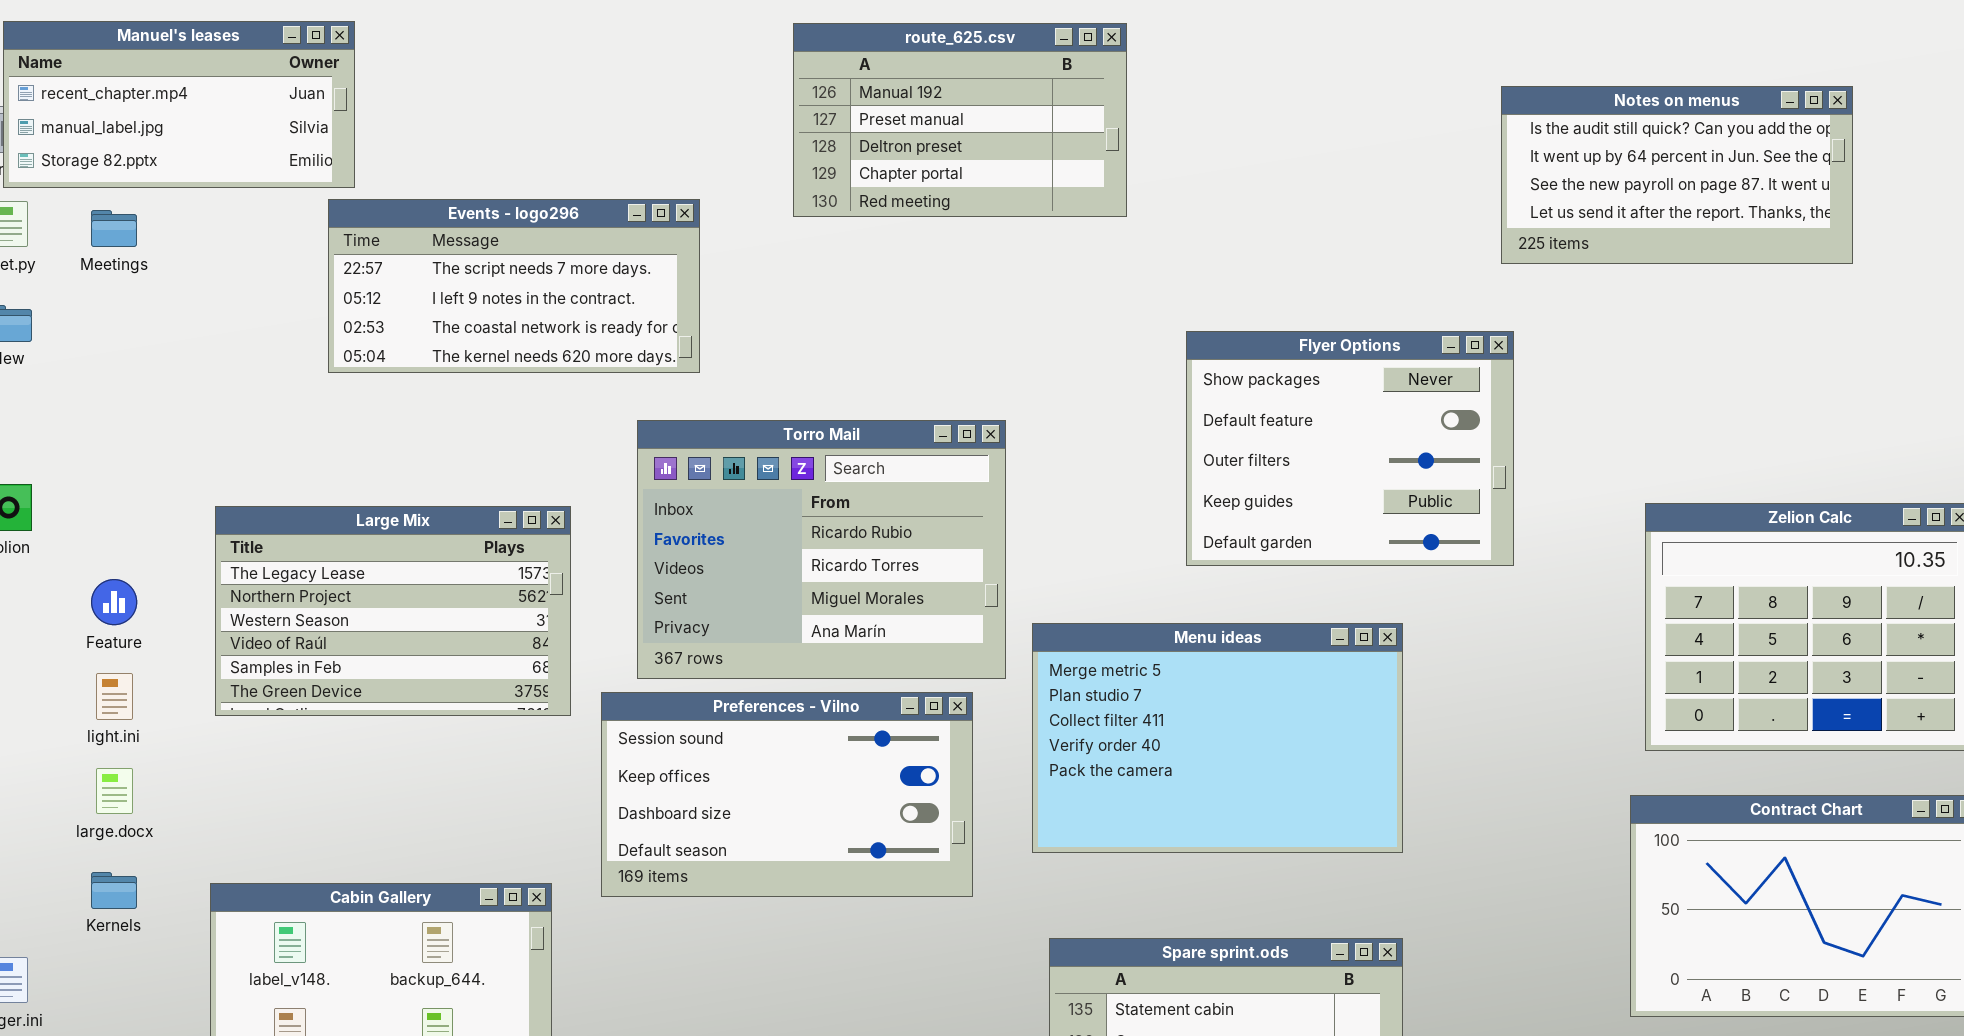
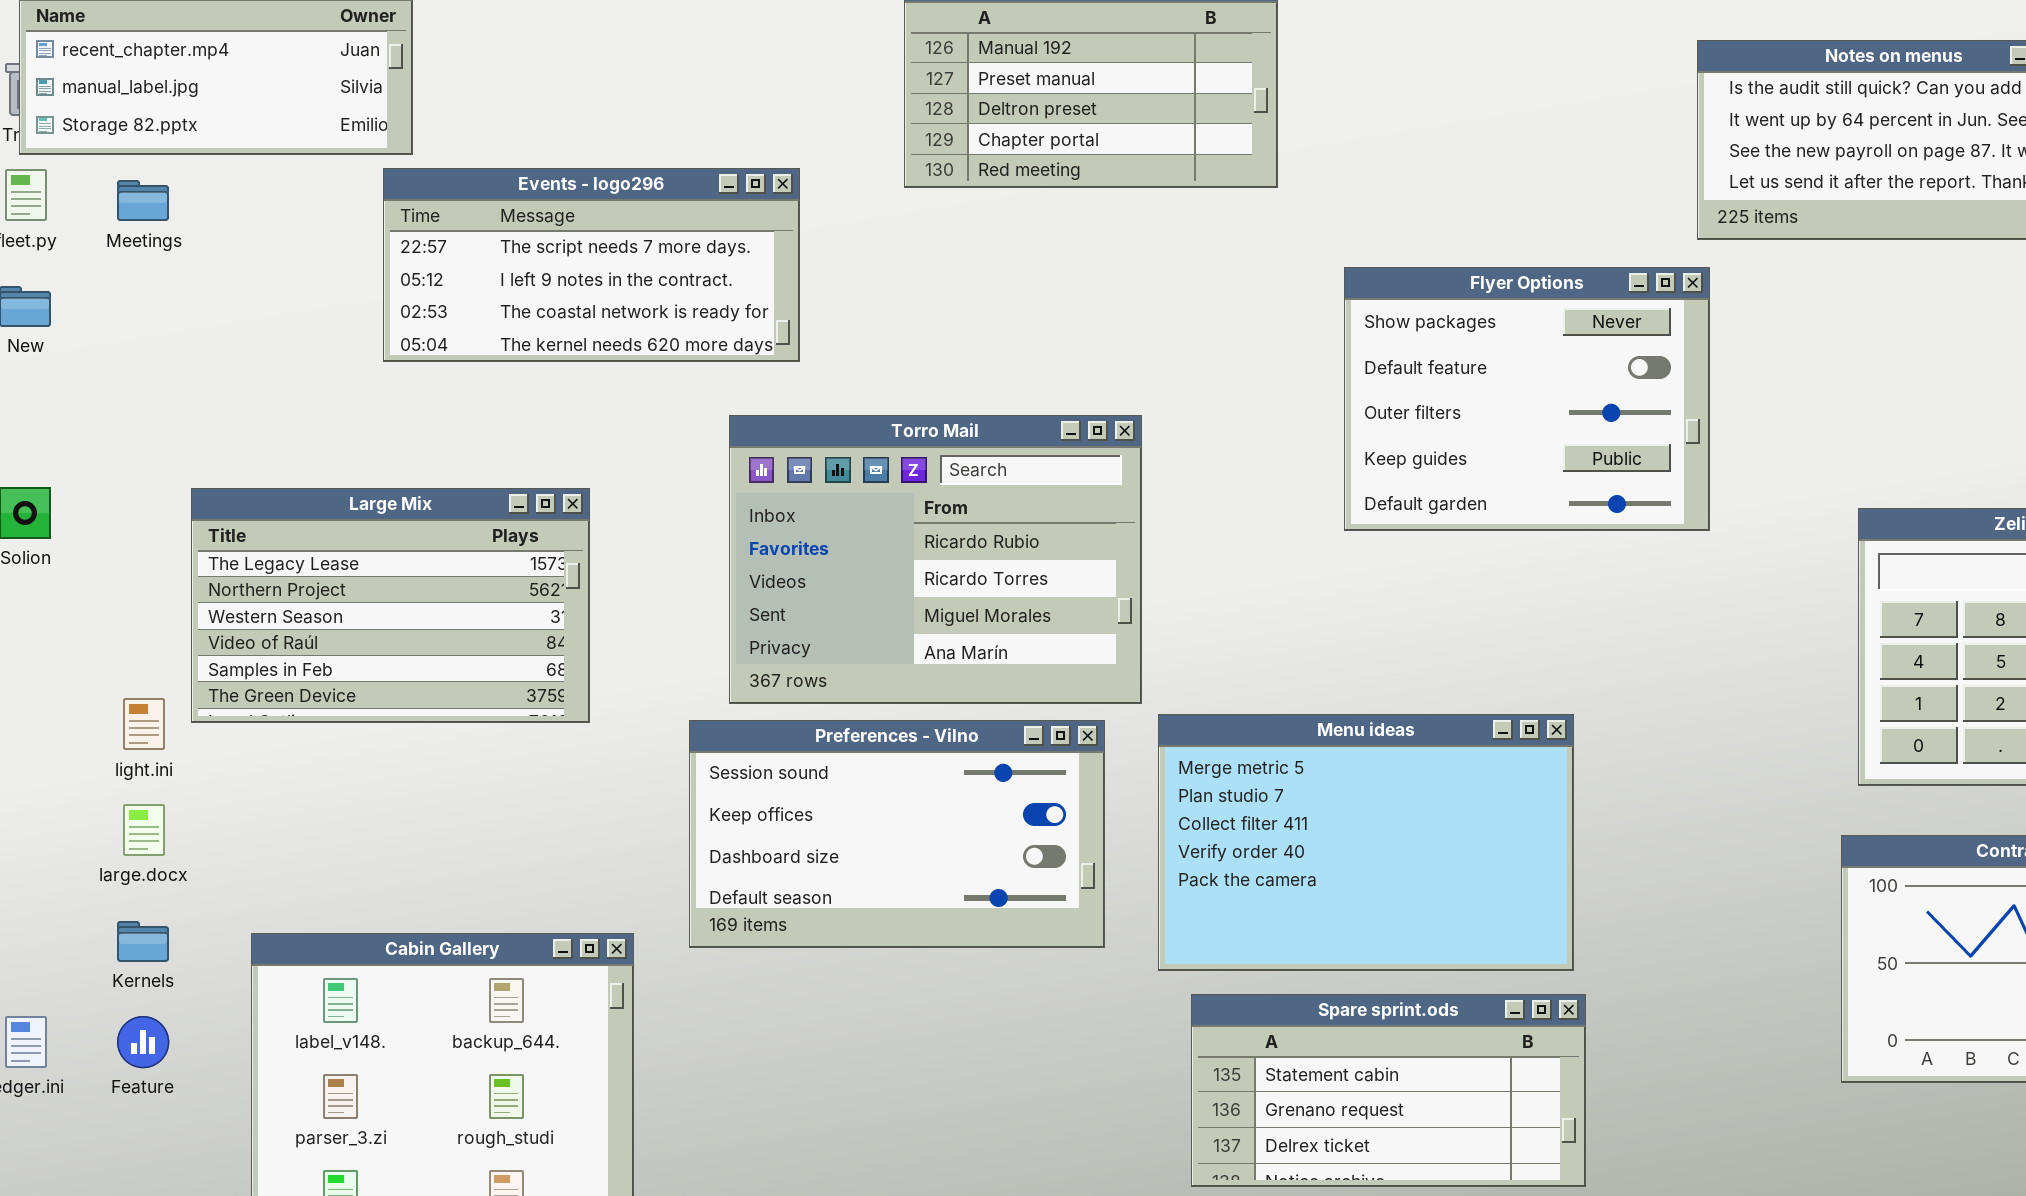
Flyer Options: [1186,331,1514,566] -> [1344,267,1710,531], moved
Large Mix: [215,506,571,716] -> [191,488,590,723], moved
Feature: [91,579,137,625] -> [117,1016,169,1068], moved
Menu ideas: [1032,623,1403,853] -> [1158,714,1574,971], moved

